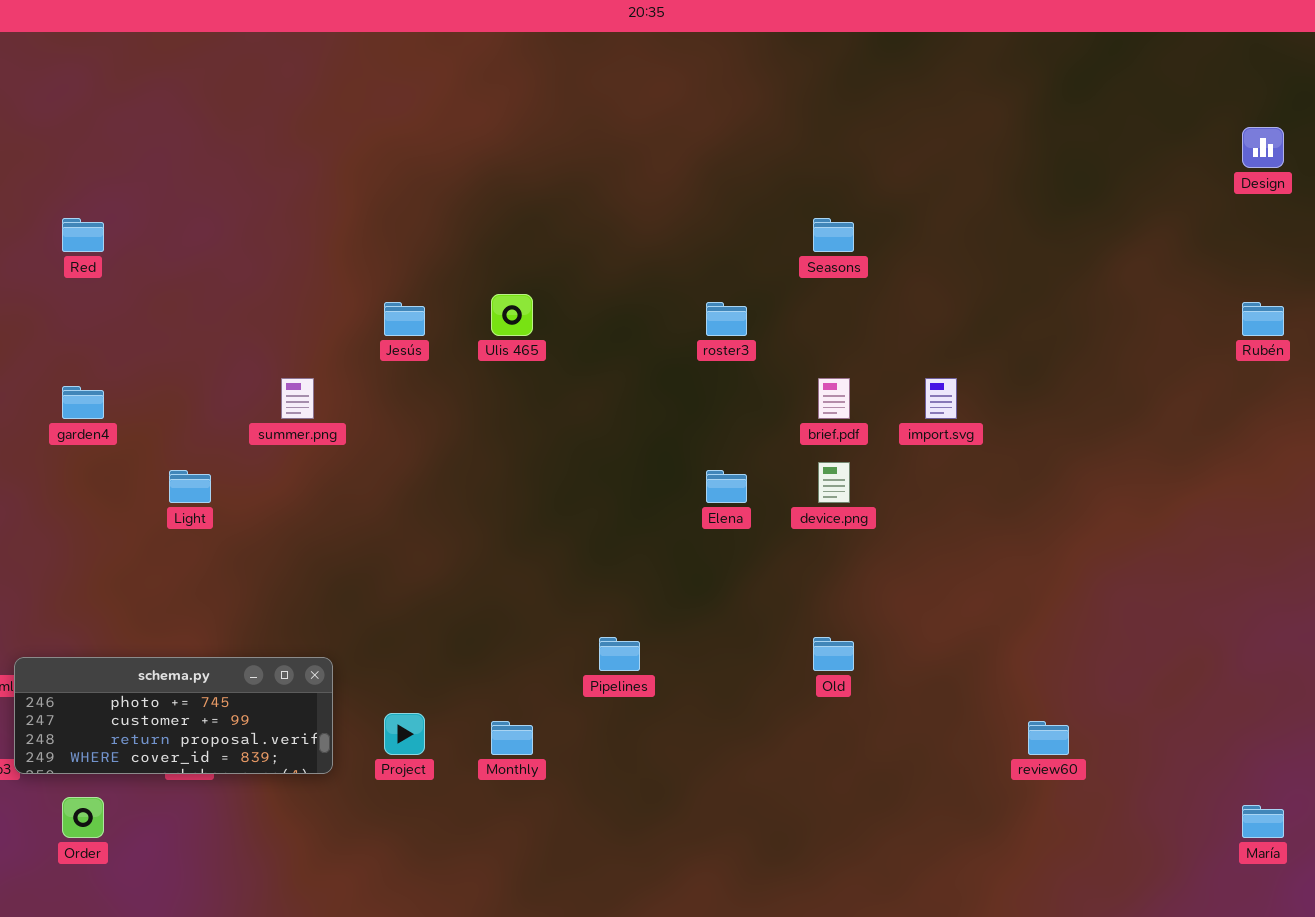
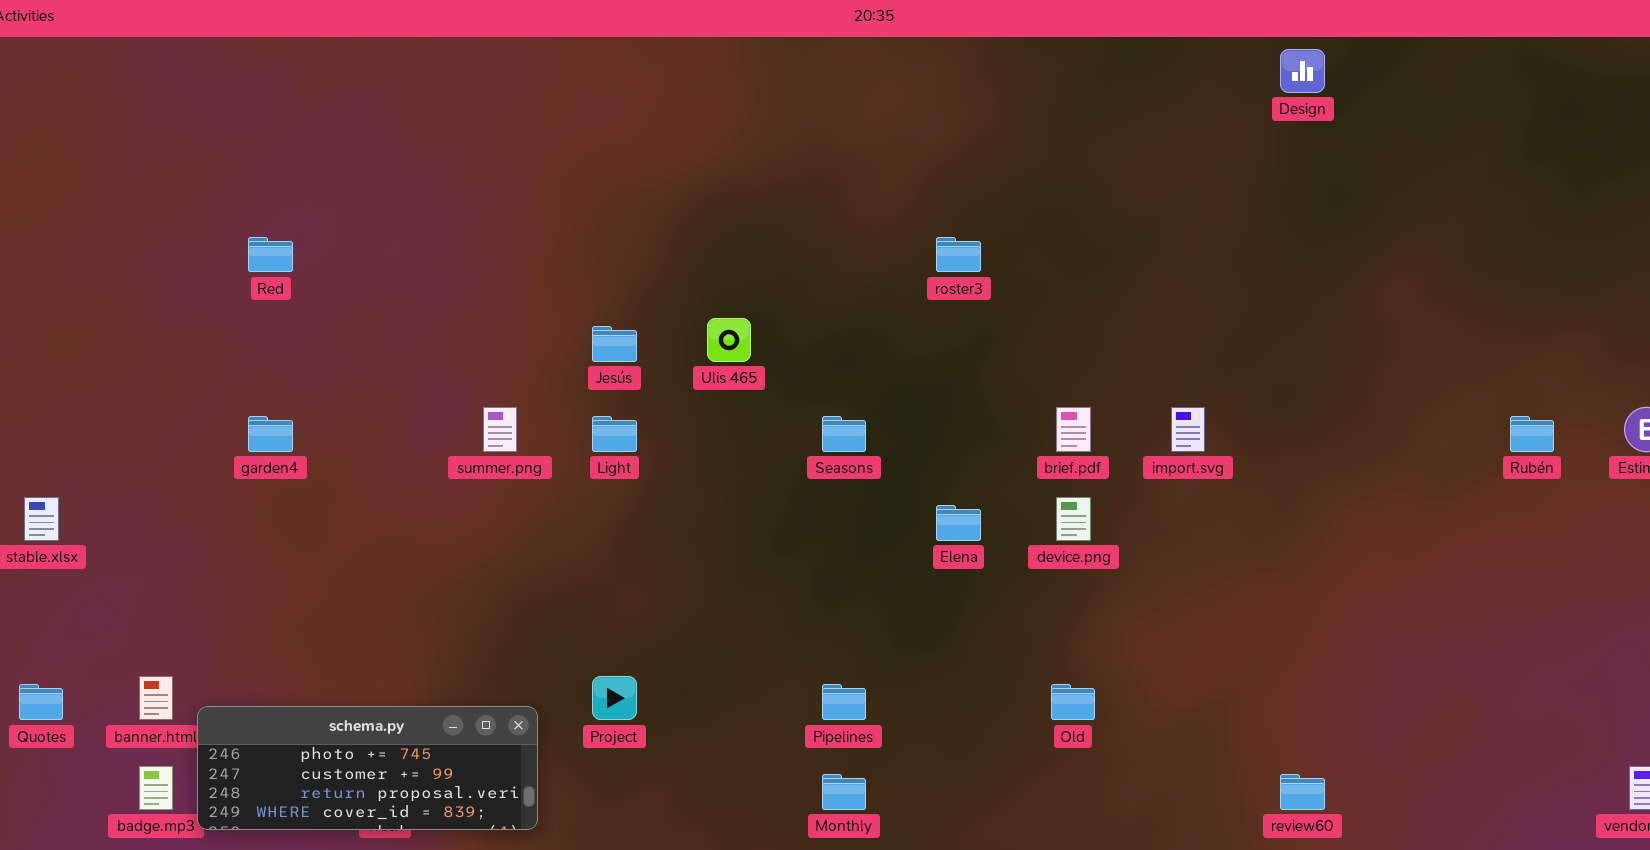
Design: [1242,127,1284,168] -> [1280,49,1325,93], moved
Seasons: [813,218,854,252] -> [822,416,866,452], moved
roster3: [706,302,747,336] -> [936,237,981,272], moved
Rubén: [1242,302,1284,336] -> [1510,416,1554,452], moved
Light: [169,470,211,503] -> [592,416,637,452], moved
Project: [384,713,425,755] -> [592,676,637,720], moved
Monthly: [491,721,533,755] -> [822,774,866,810], moved

